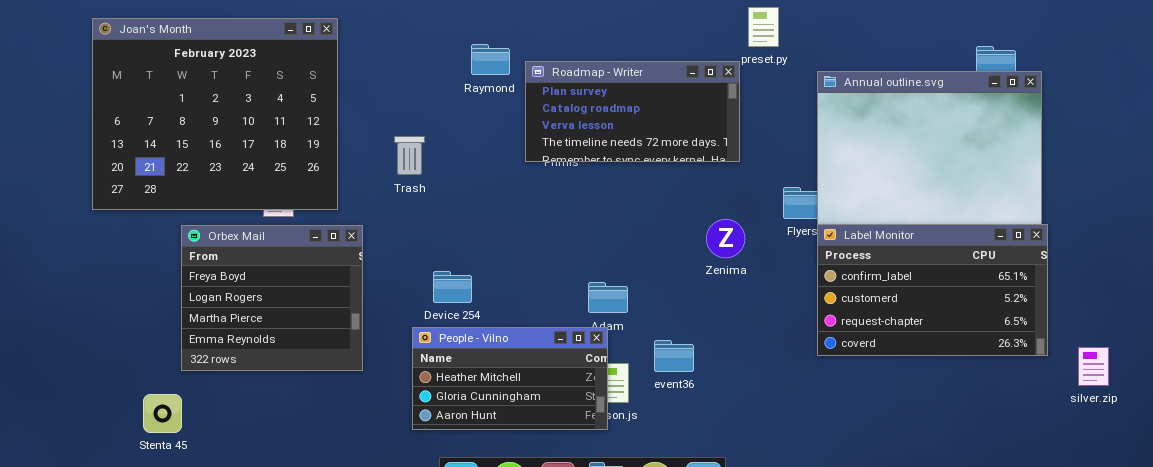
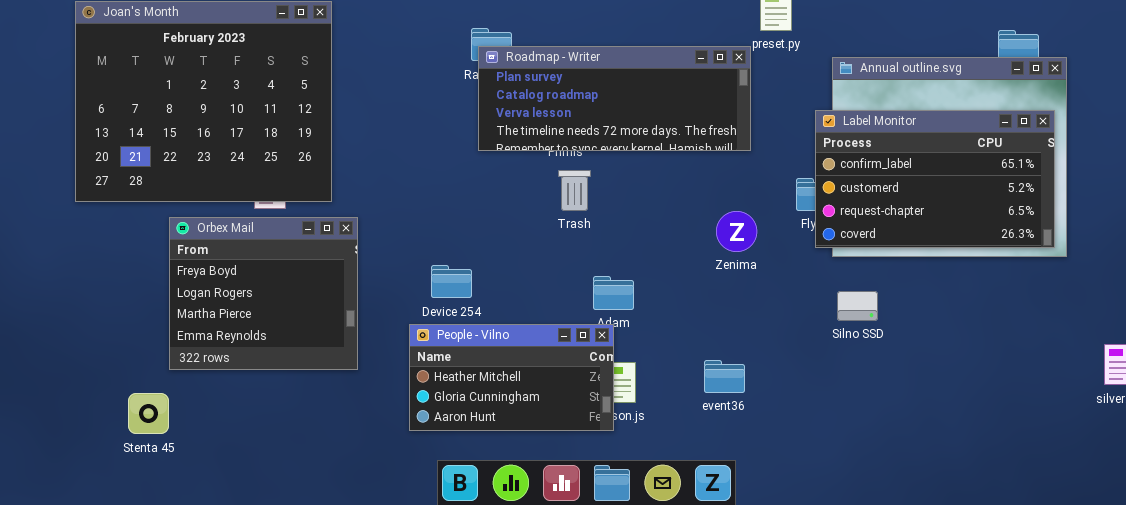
Roadmap - Writer: [525,61,740,162] -> [478,46,751,151], resized
Trash: [394,136,425,175] -> [558,170,591,211], moved
Label Monitor: [817,224,1048,356] -> [815,110,1055,248], moved
event36: [654,340,694,372] -> [704,360,745,393], moved

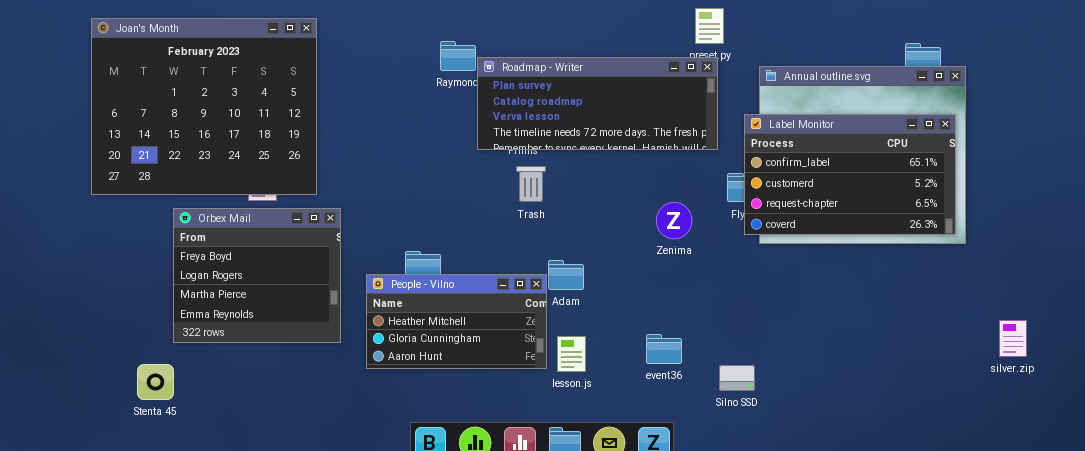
Roadmap - Writer: [478,46,751,151] -> [477,57,718,150], moved
Silno SSD: [837,291,878,321] -> [719,365,755,391], moved
People - Vilno: [409,324,614,431] -> [366,274,547,369], moved

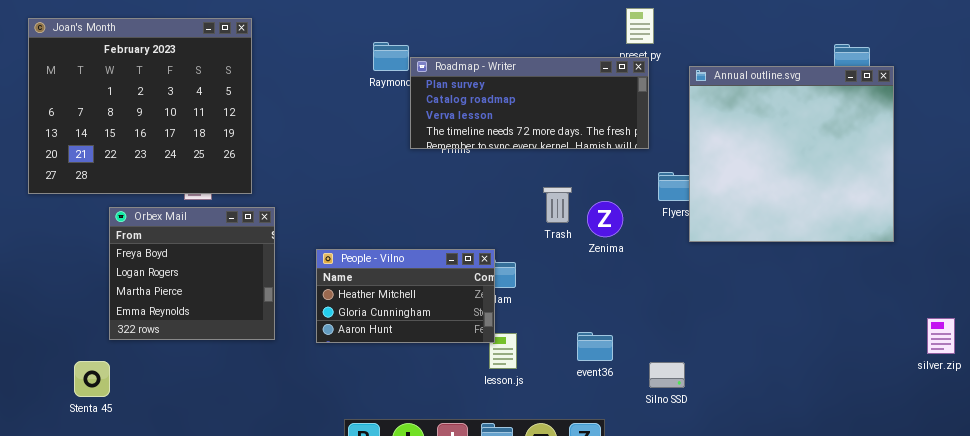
Label Monitor: [744,114,956,235] -> none, closed
Trash: [516,166,546,202] -> [543,187,572,223], moved
People - Vilno: [366,274,547,369] -> [316,249,495,343], moved

